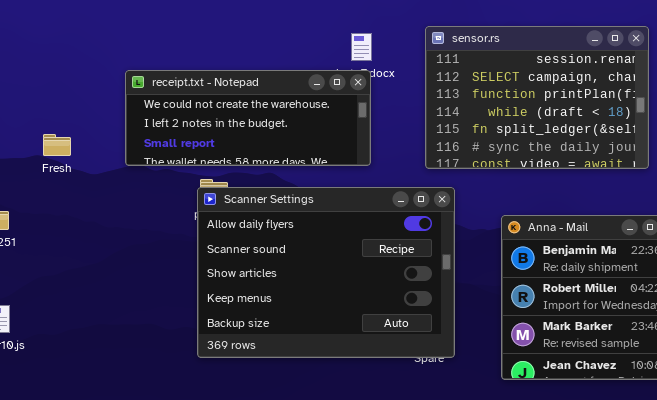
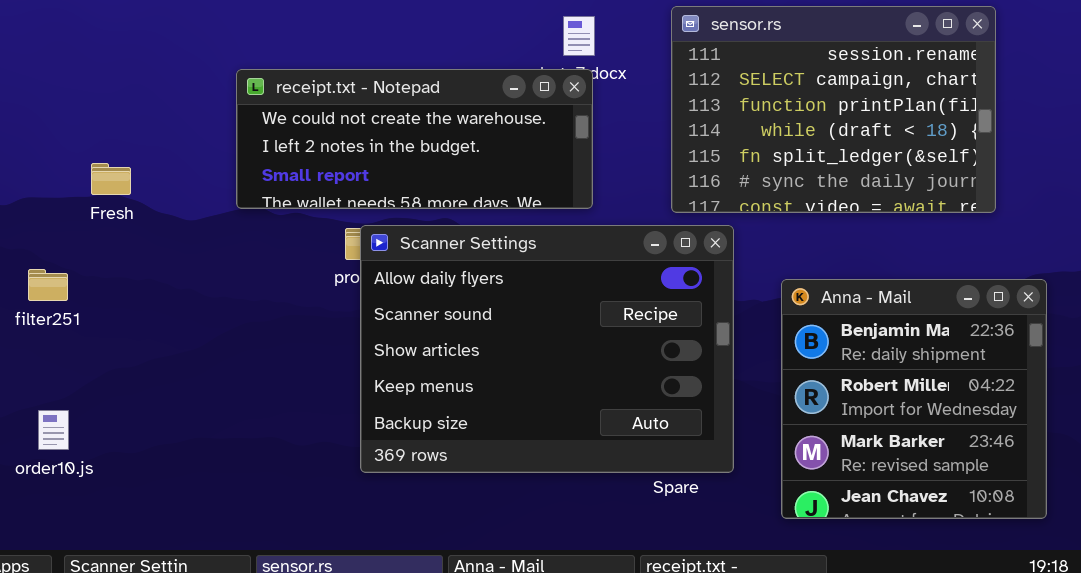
Fresh: [43,134,71,156] -> [91,163,131,195], moved
Scanner Settings: [197,187,455,358] -> [360,225,734,473], moved

